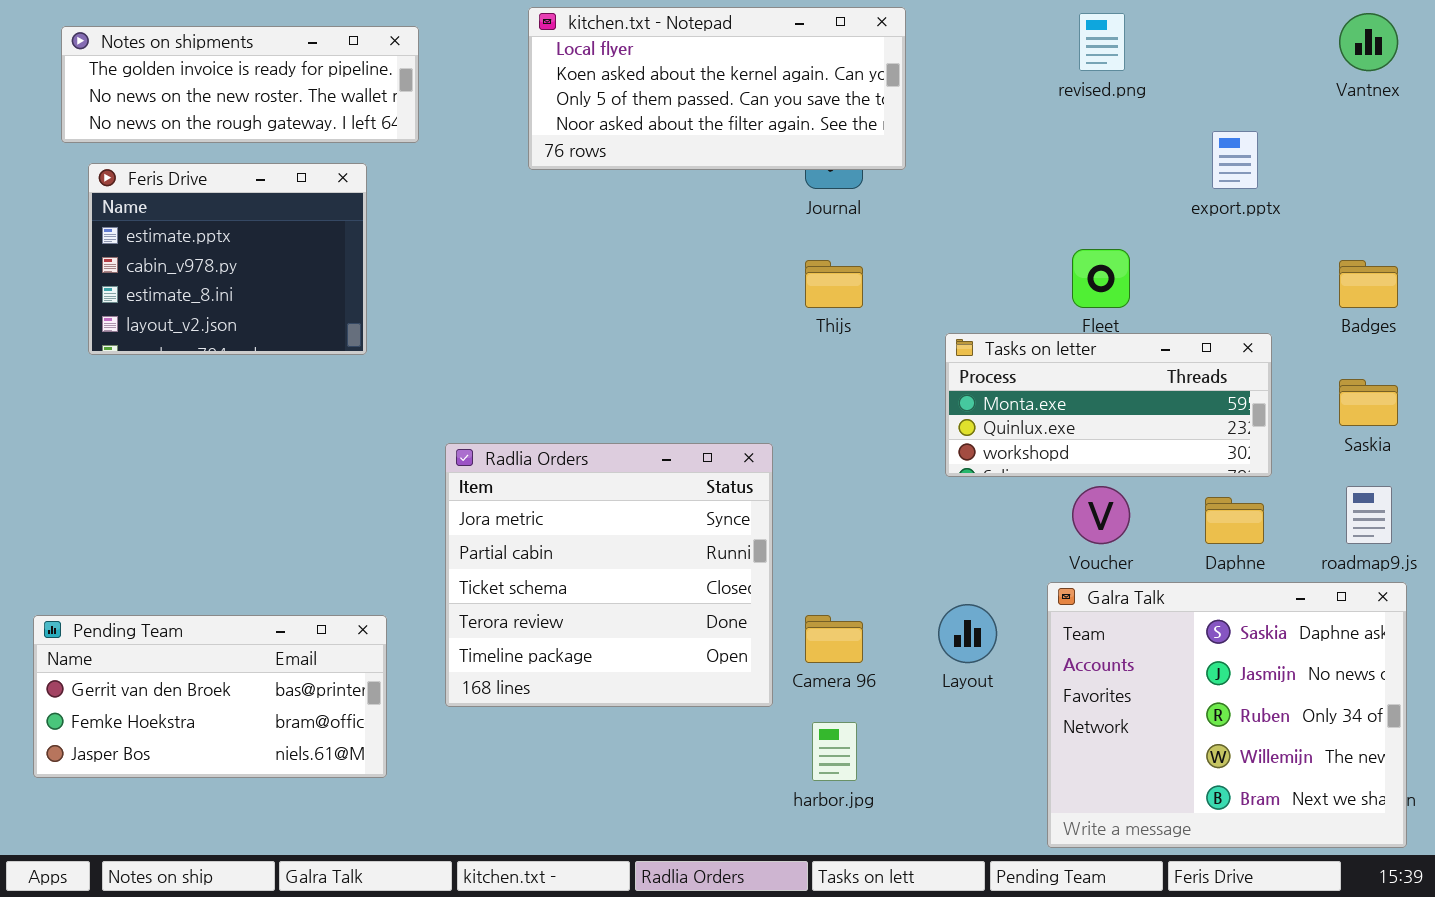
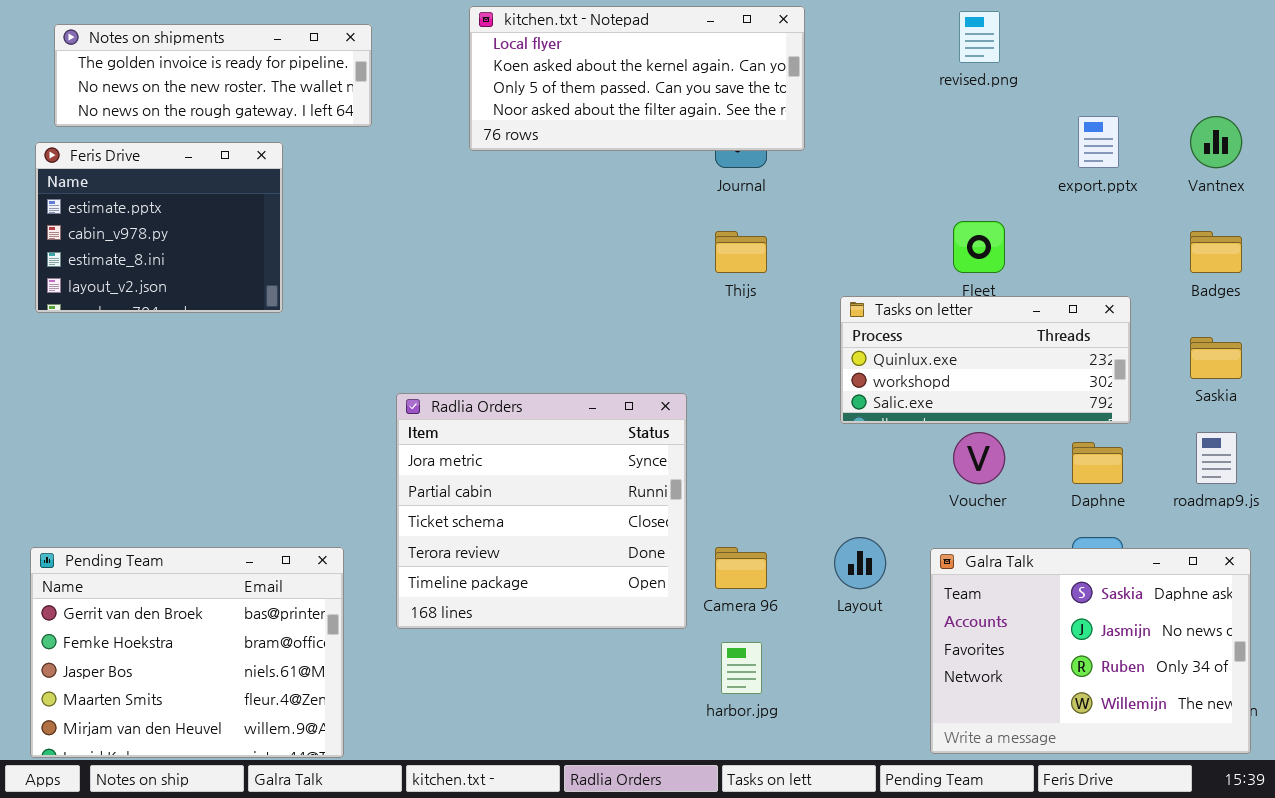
Vantnex: [1339,13,1398,71] -> [1190,116,1242,168], moved
Feris Drive: [88,163,367,355] -> [35,142,283,313], moved
Tasks on letter: [945,333,1272,477] -> [840,296,1131,424], scrolled down 1 row
Galra Talk: [1047,582,1407,848] -> [930,548,1251,754], resized
Pending Team: [33,615,387,778] -> [30,547,344,758], resized

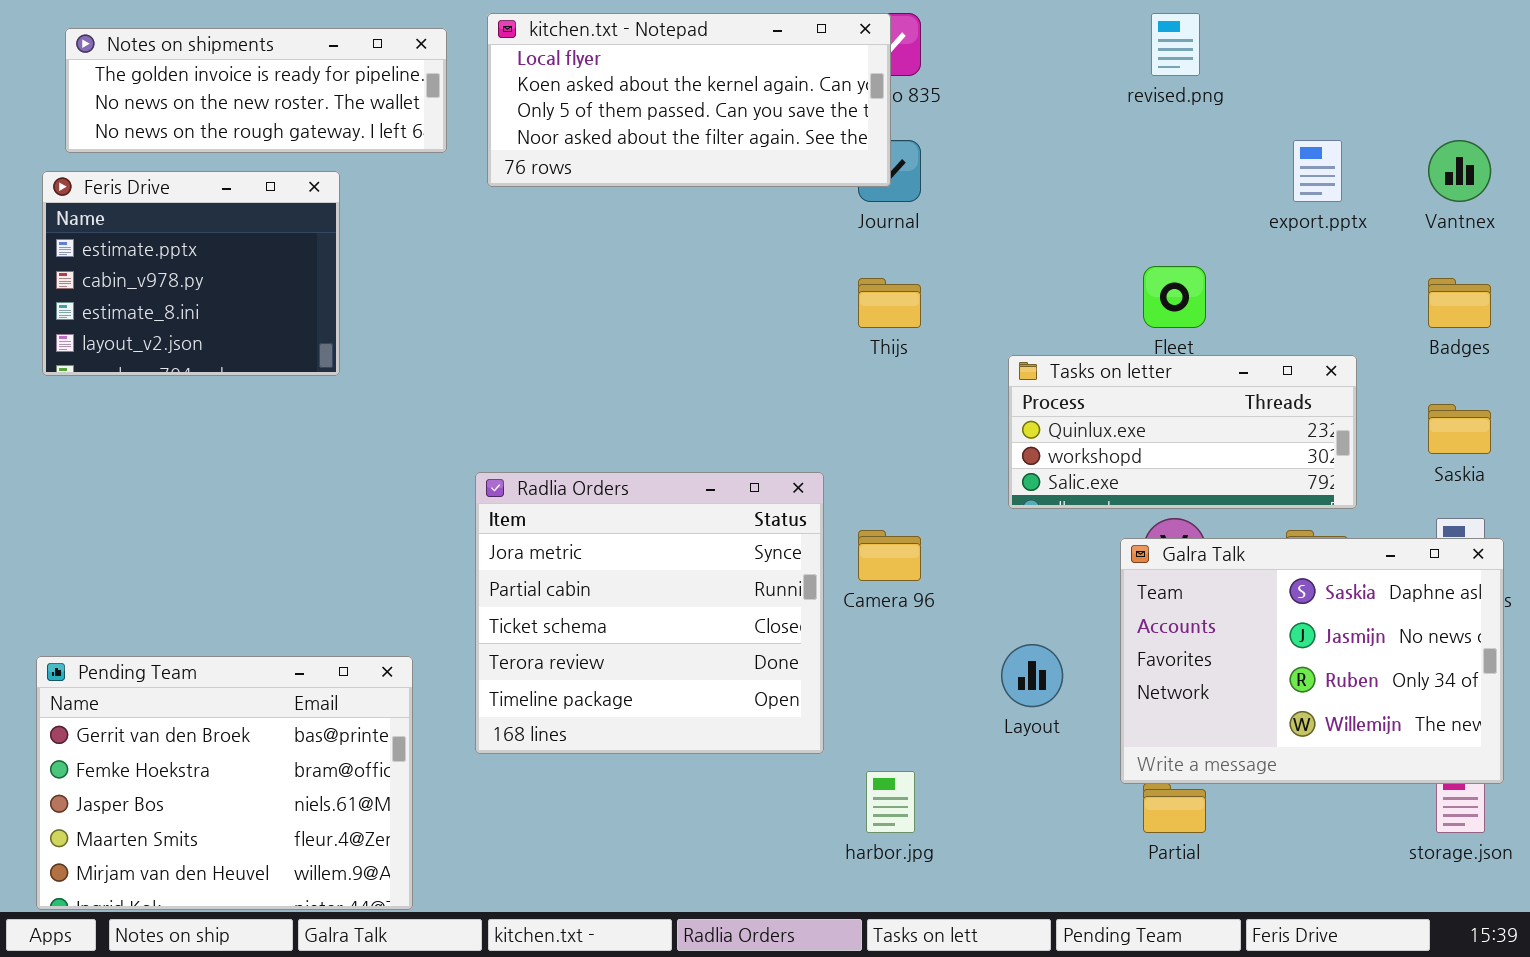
kitchen.txt - Notepad: [469,6,805,151] -> [487,13,891,187], moved
Camera 96: [715,547,767,589] -> [858,530,921,581], moved
Galra Talk: [930,548,1251,754] -> [1120,538,1504,784], moved

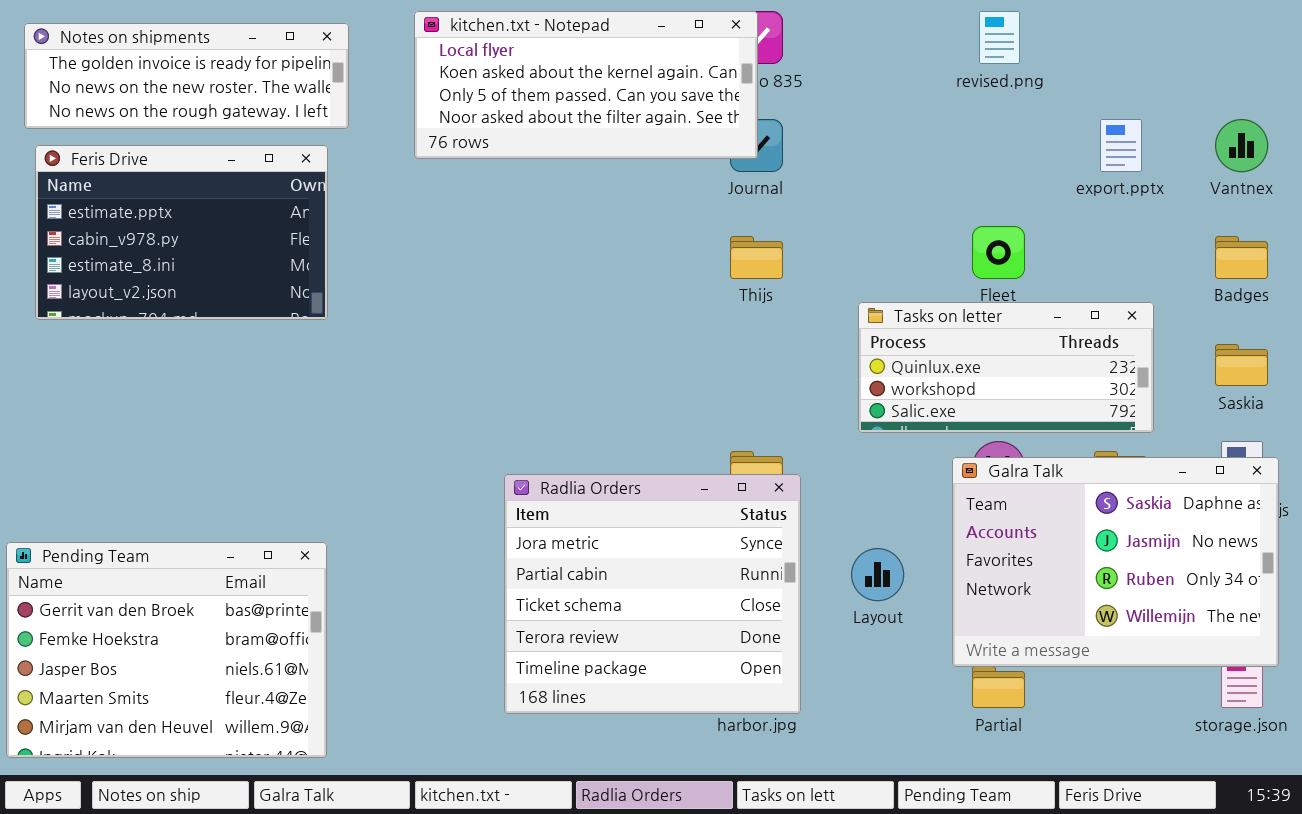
Notes on shipments: [65,28,447,153] -> [24,23,349,129], moved
Feris Drive: [42,171,340,376] -> [35,145,328,320], resized
Radlia Orders: [475,472,824,754] -> [504,474,801,714], moved
Pending Team: [36,656,413,910] -> [6,542,327,758], moved

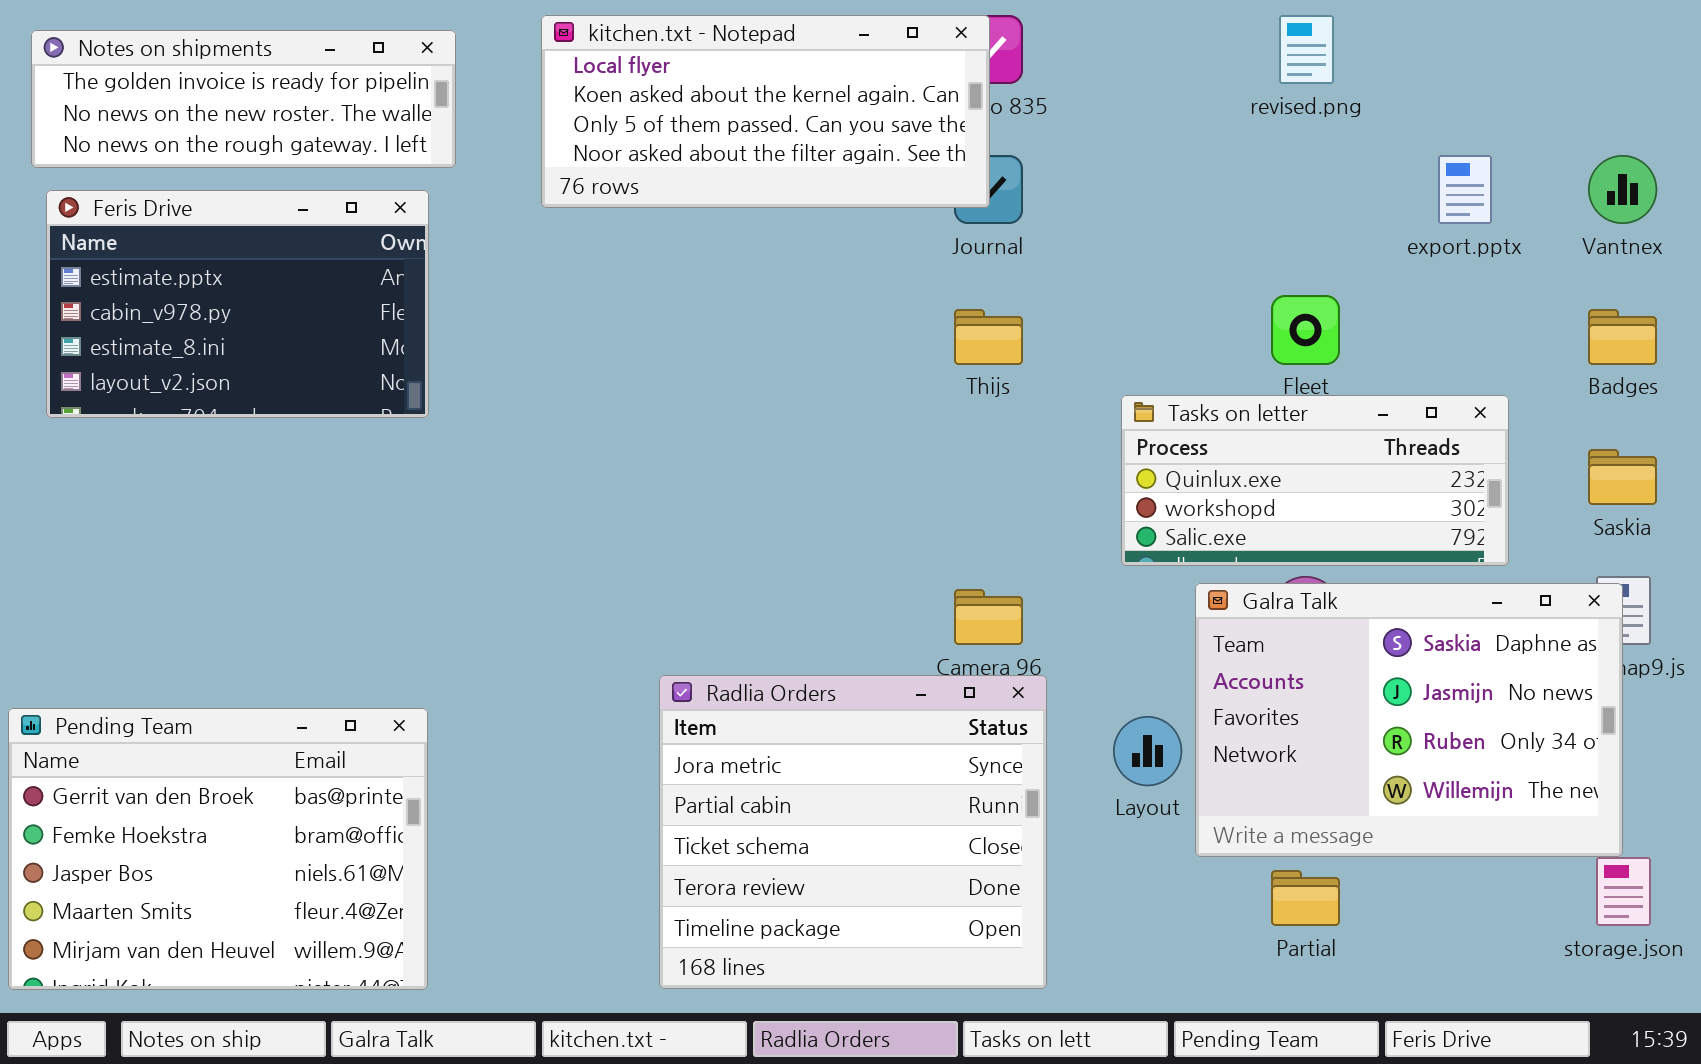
Galra Talk: [952,457,1279,667] -> [1195,583,1623,857], moved
Radlia Orders: [504,474,801,714] -> [659,675,1047,989], moved

